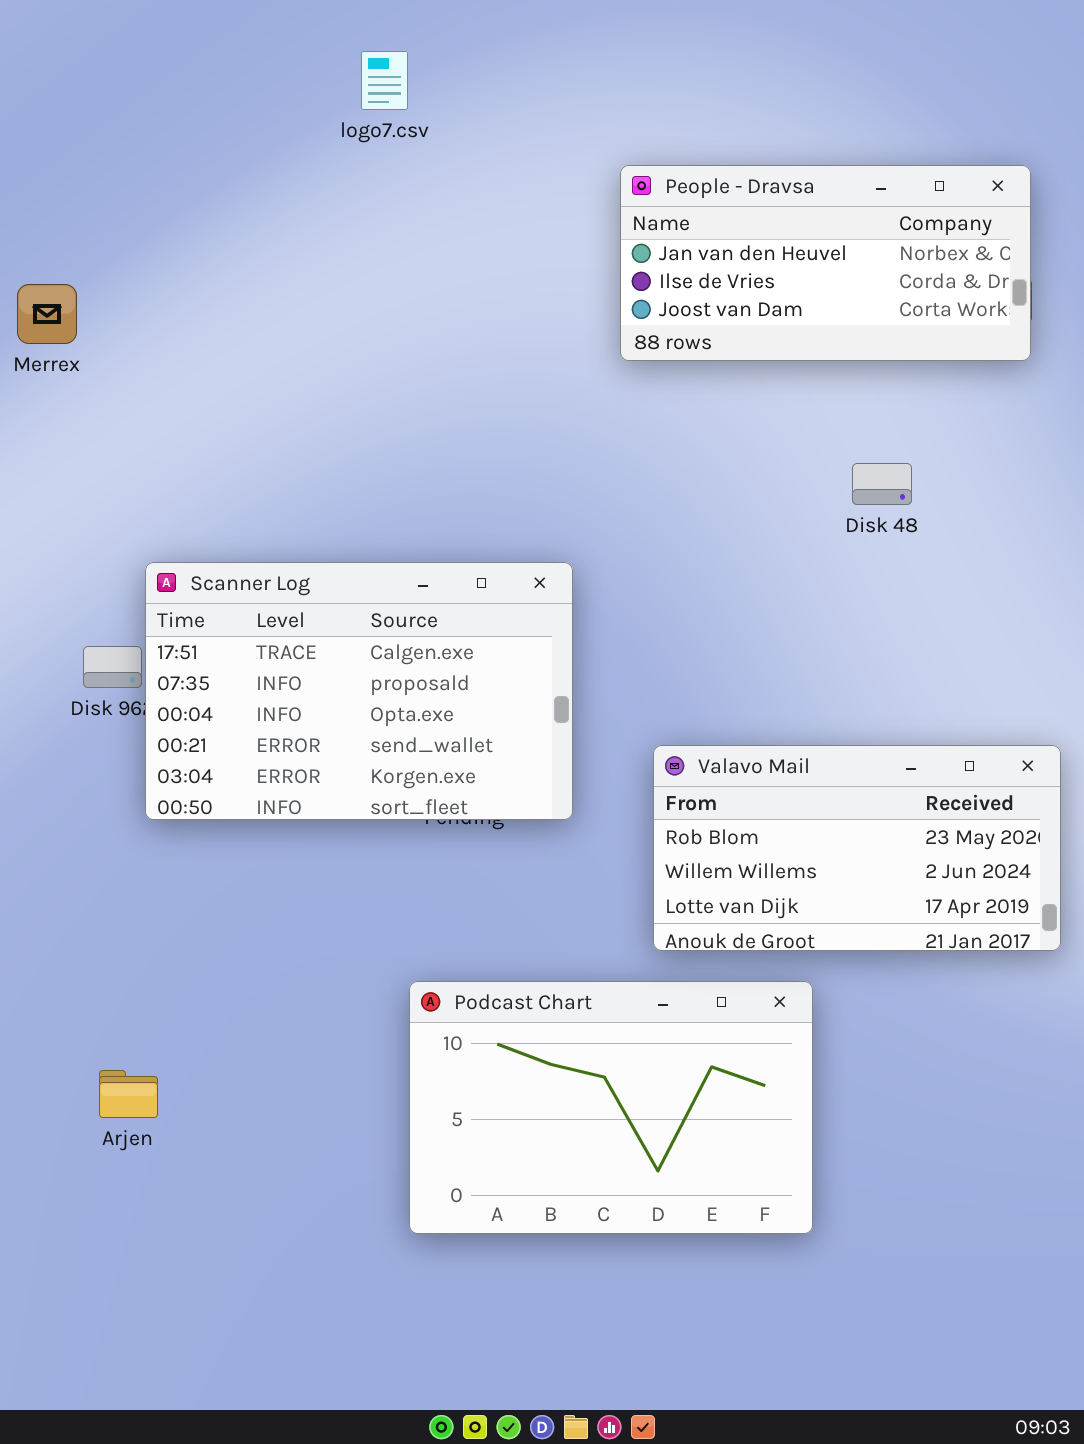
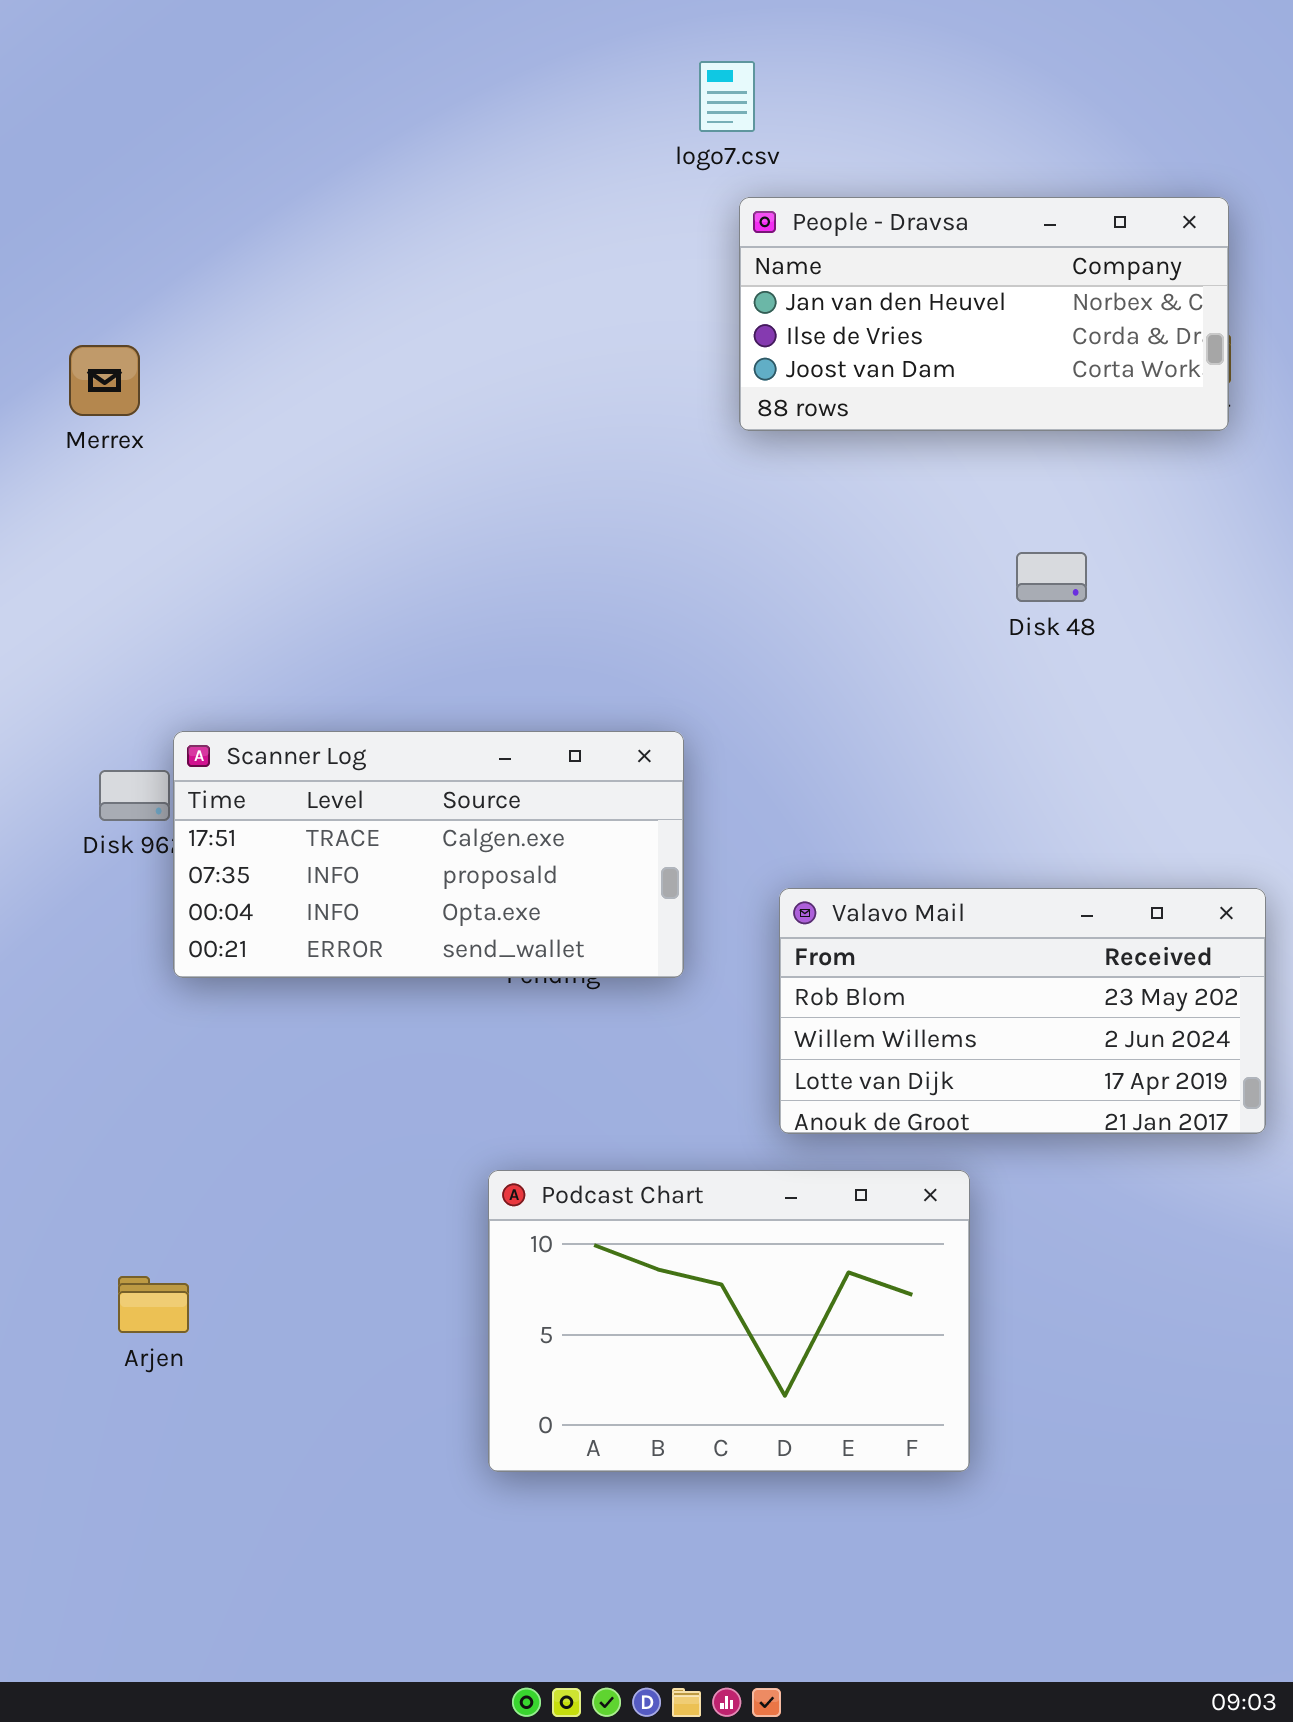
logo7.csv: [361,51,408,110] -> [699,61,755,132], moved
Merrex: [17,284,77,344] -> [69,345,140,416], moved
Scanner Log: [145,562,573,820] -> [173,731,684,978], resized

